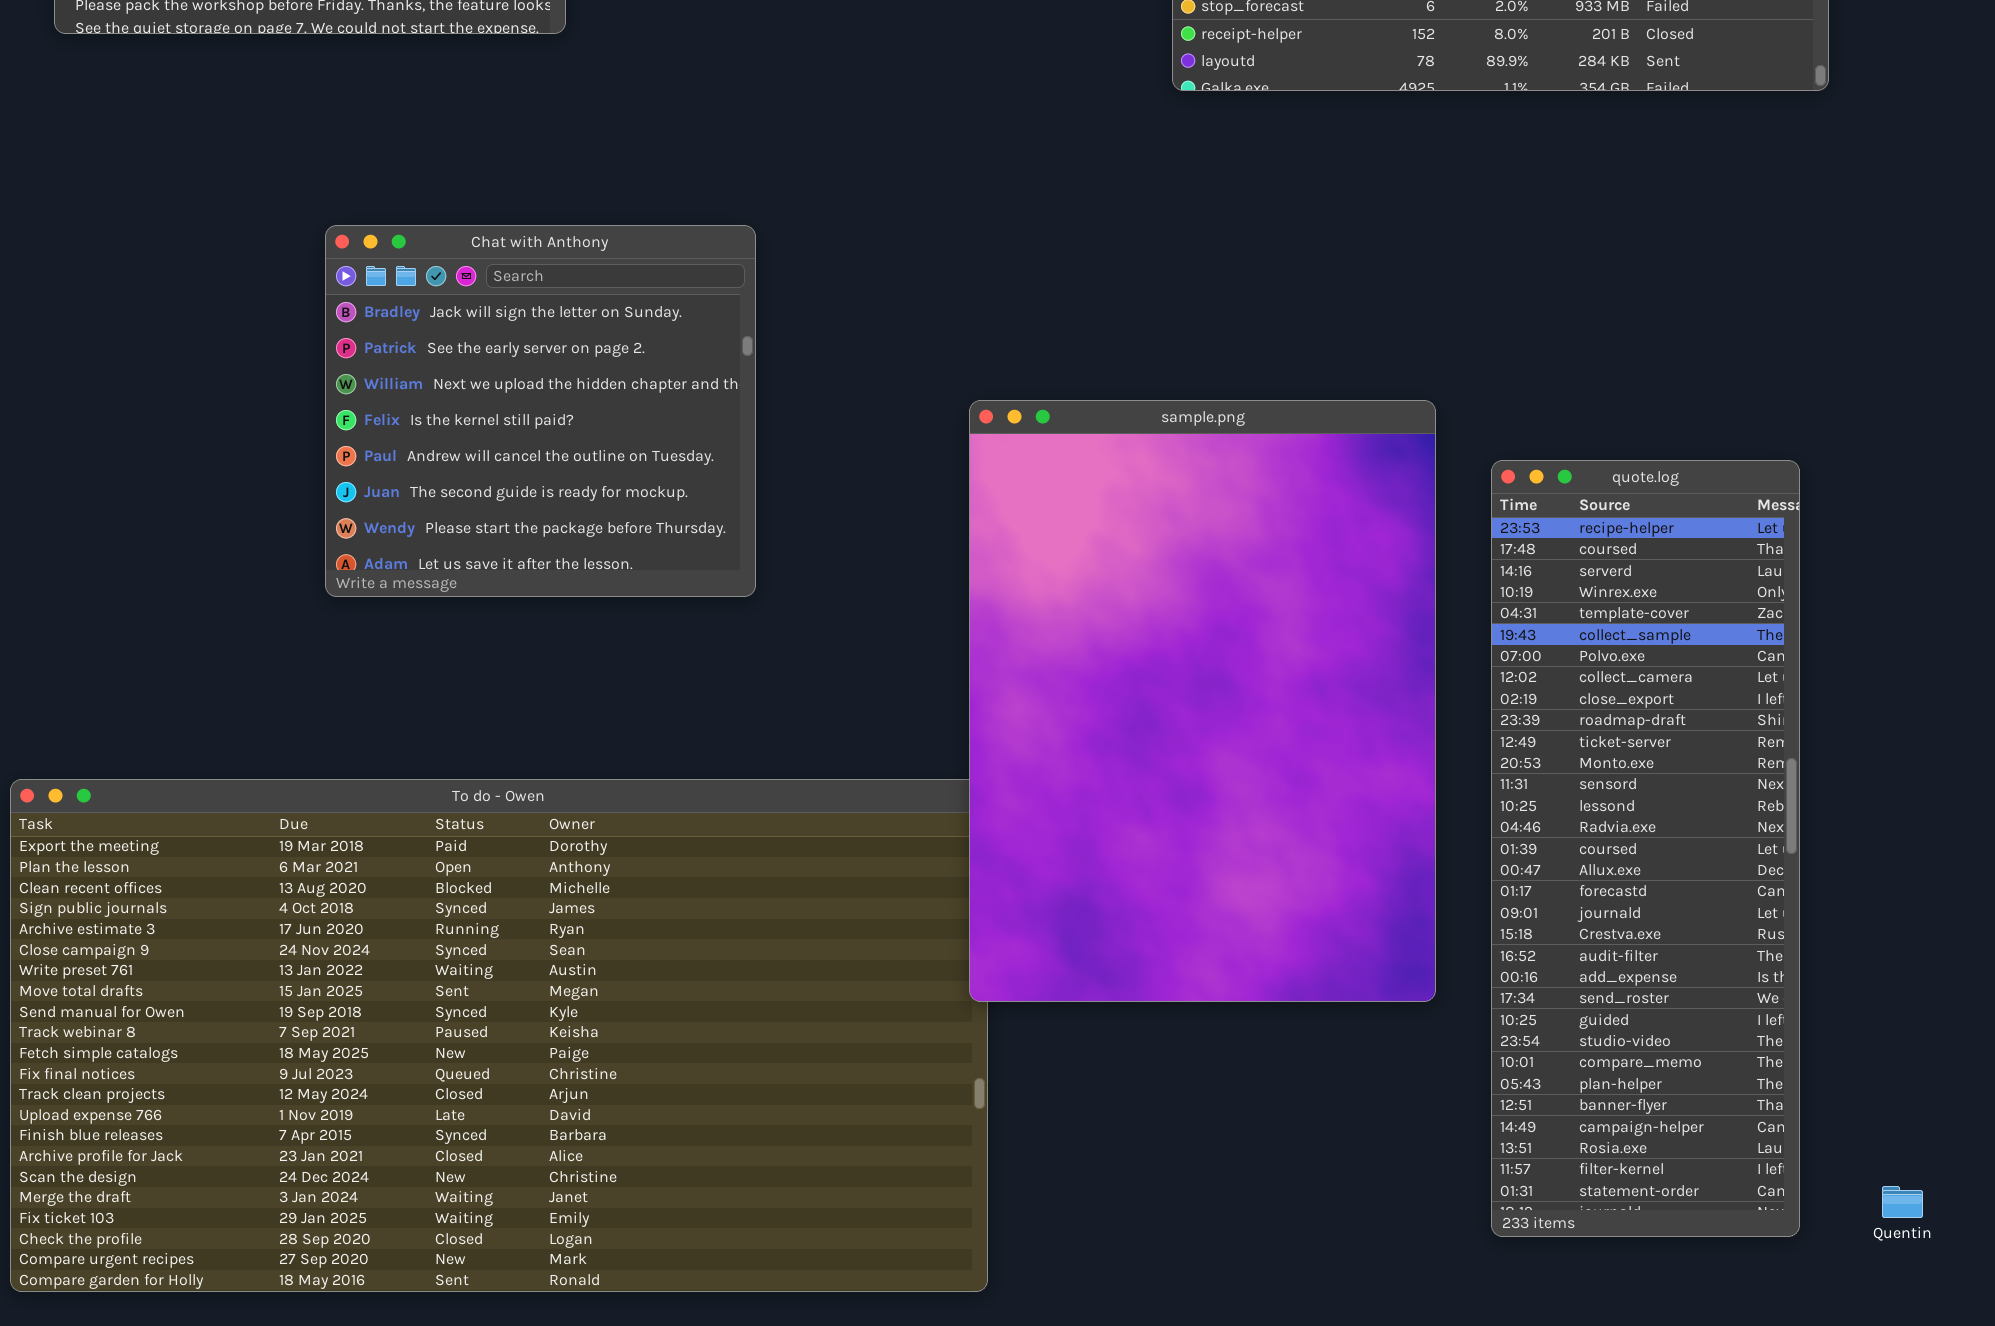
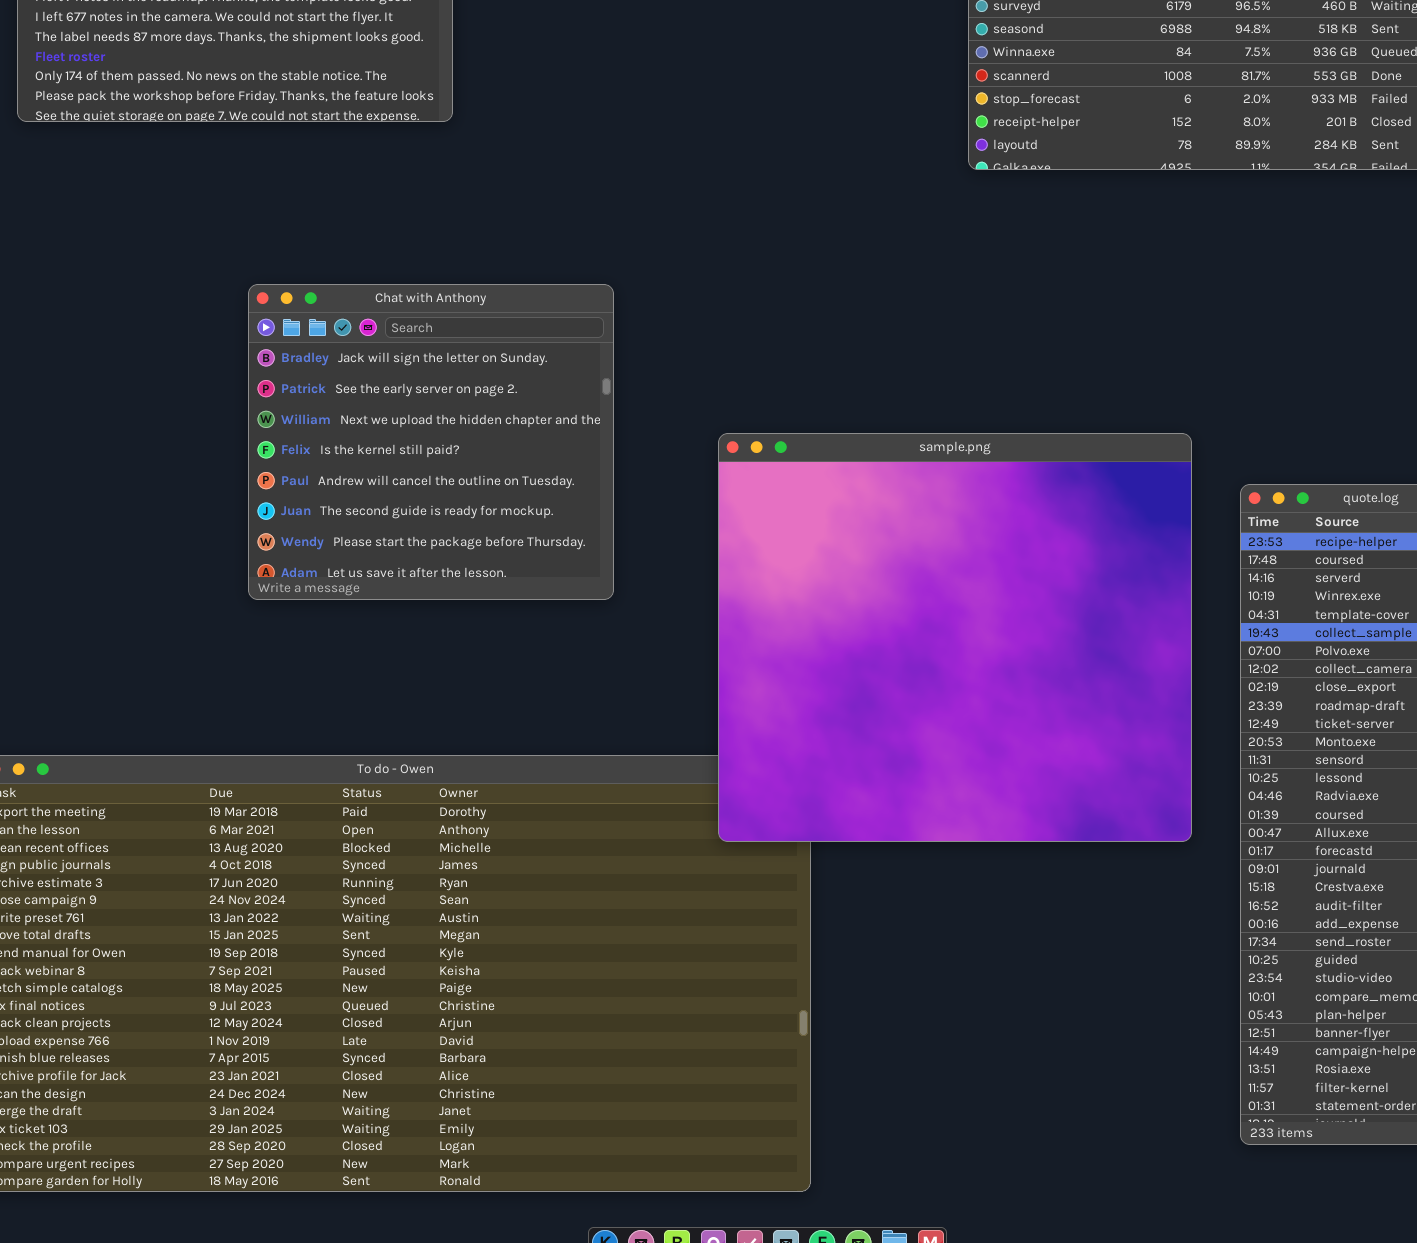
sample.png: [969,400,1436,1002] -> [718,433,1192,842], resized

